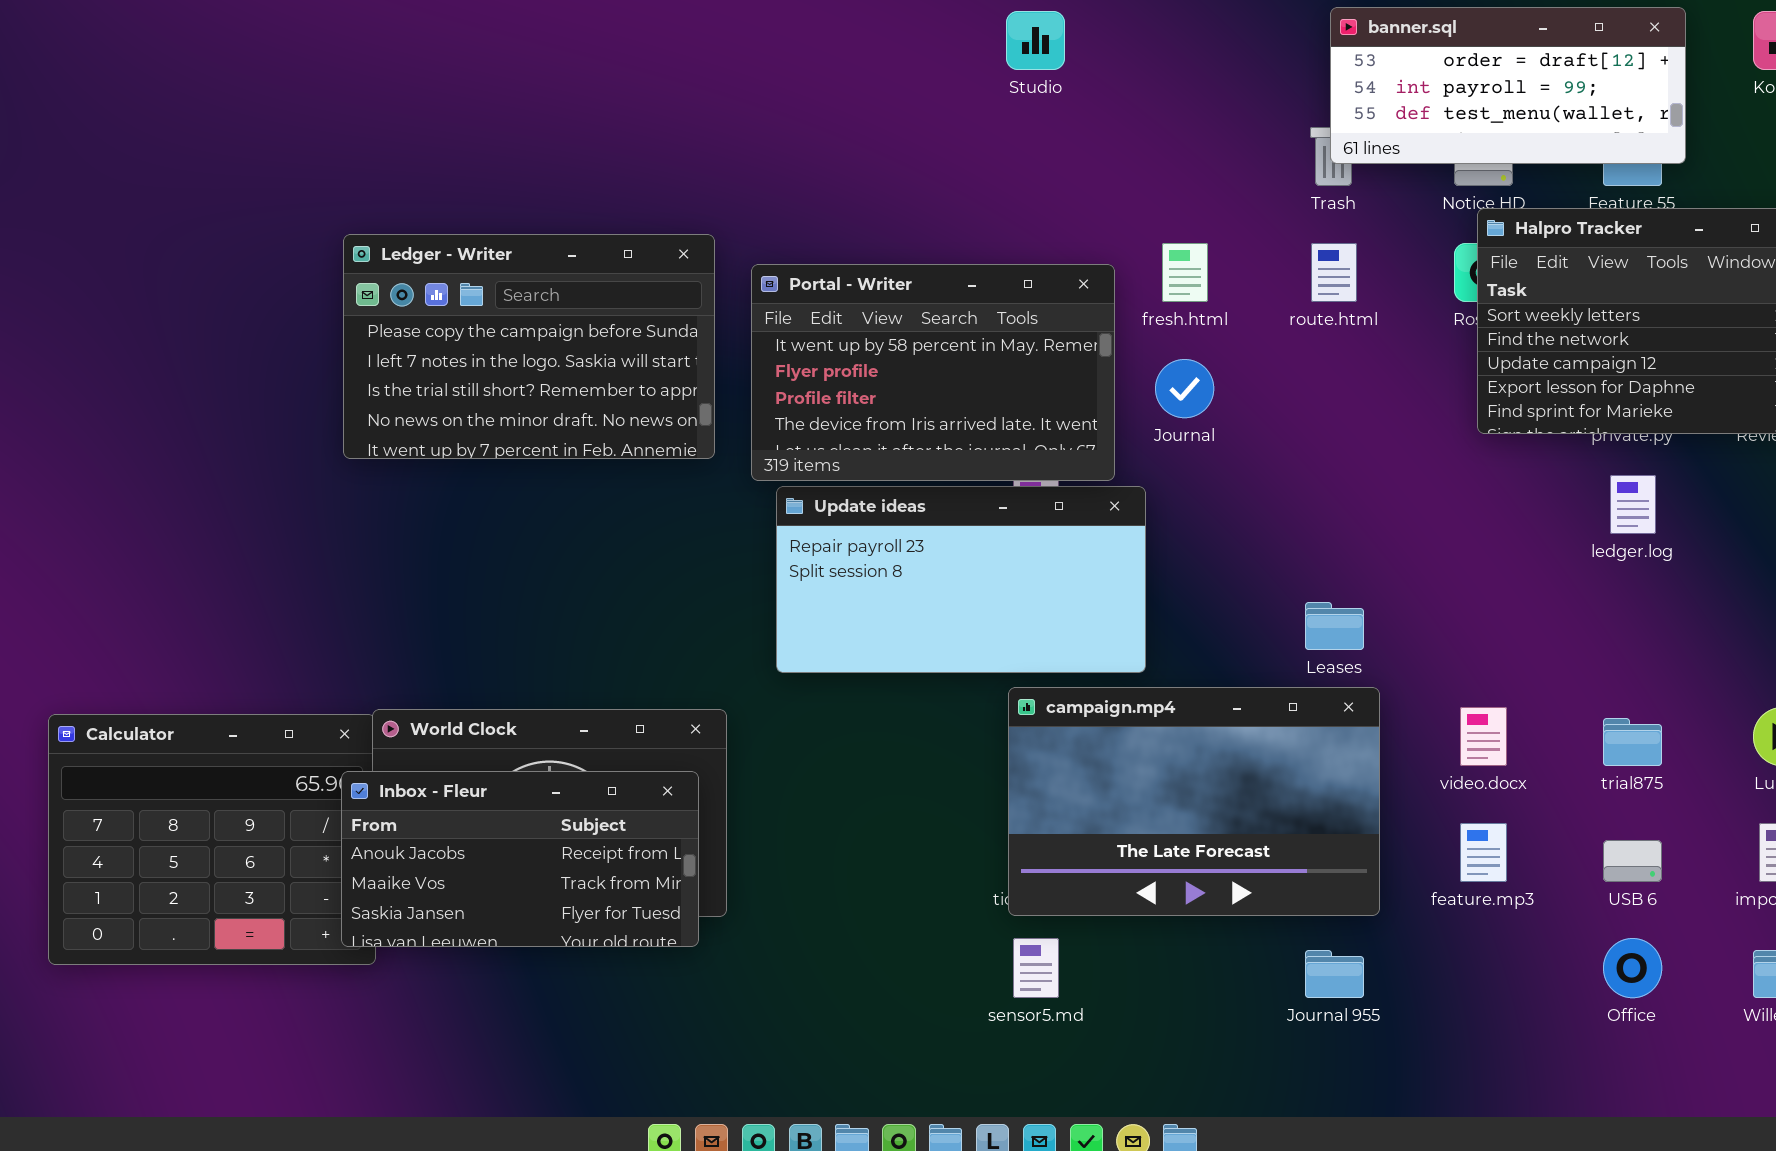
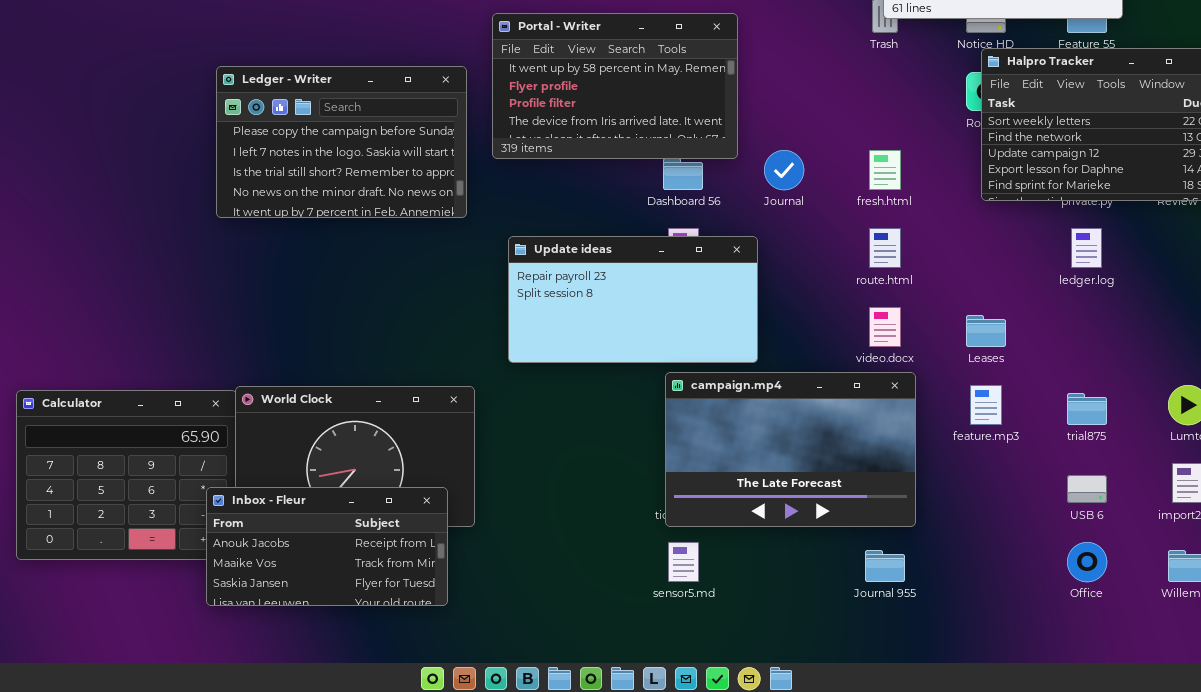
fresh.html: [1162,243,1208,302] -> [869,150,901,190], moved
route.html: [1311,243,1357,302] -> [869,228,901,268], moved
Portal - Writer: [751,264,1115,481] -> [492,13,738,159], moved
Leases: [1305,602,1364,650] -> [966,315,1006,347], moved
video.docx: [1460,707,1507,766] -> [869,307,901,347], moved
Inbox - Fleur: [341,771,699,947] -> [206,487,448,606], moved
feature.mp3: [1460,823,1507,882] -> [970,385,1002,425], moved

